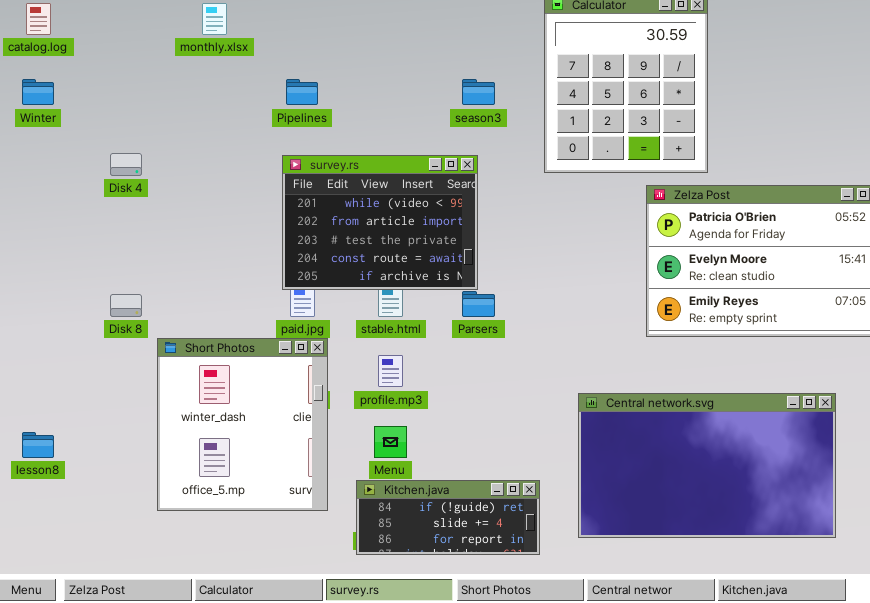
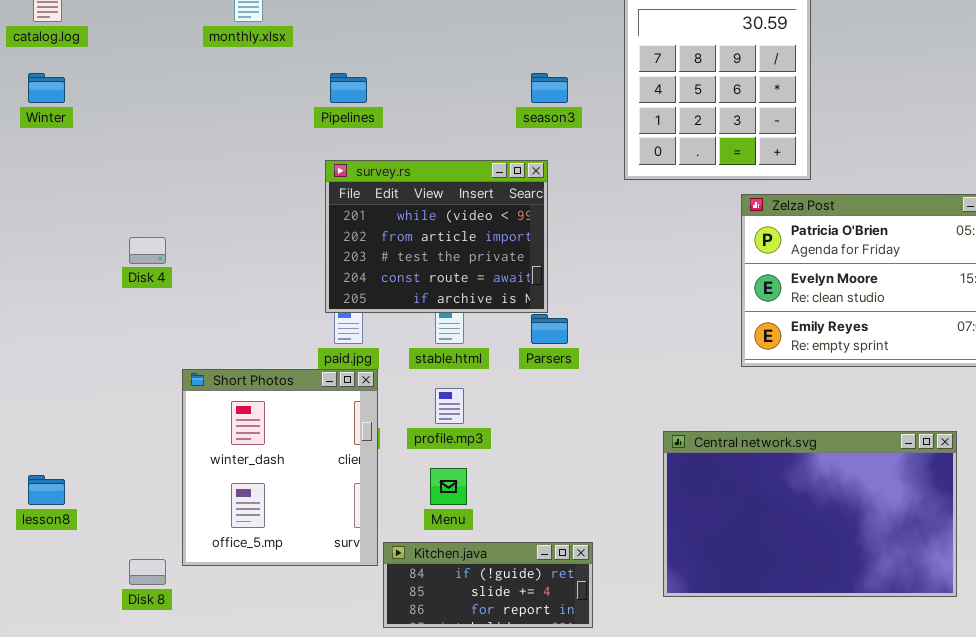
Disk 4: [110,153,142,176] -> [129,237,166,264], moved
Disk 8: [110,294,142,317] -> [129,559,166,585], moved
Kitchen.java: [356,480,540,555] -> [383,542,593,628], moved

